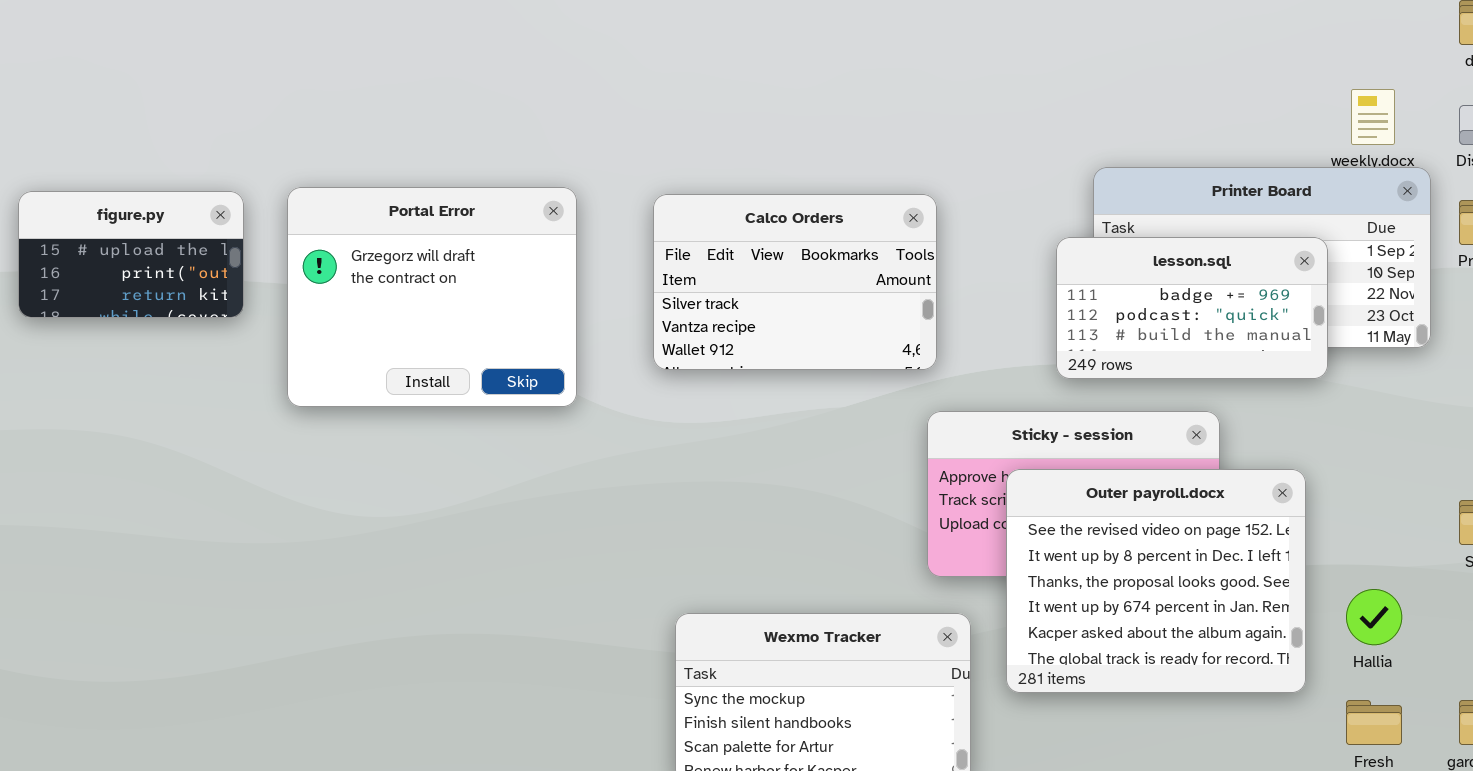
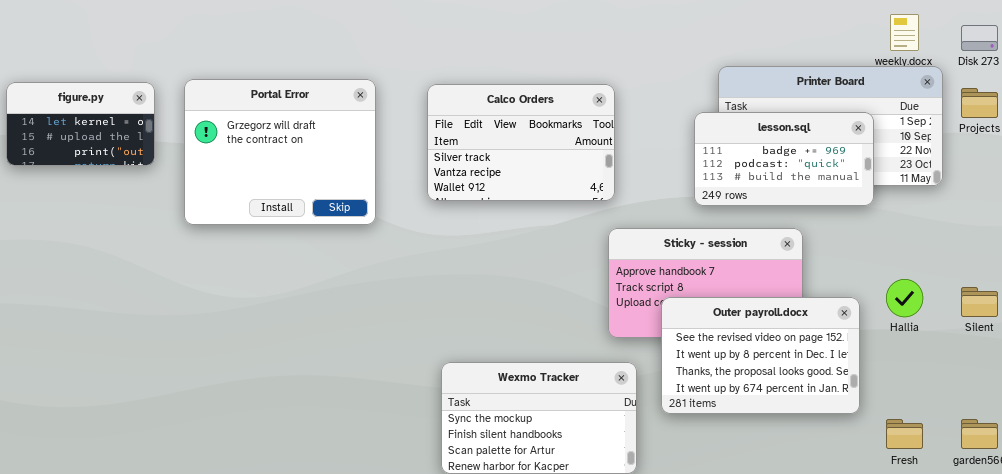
figure.py: [18,191,244,318] -> [6,82,155,166], scrolled up 1 row
Outer payroll.docx: [1006,469,1306,693] -> [661,297,860,414], resized
Hallia: [1346,589,1402,645] -> [886,279,923,317], moved

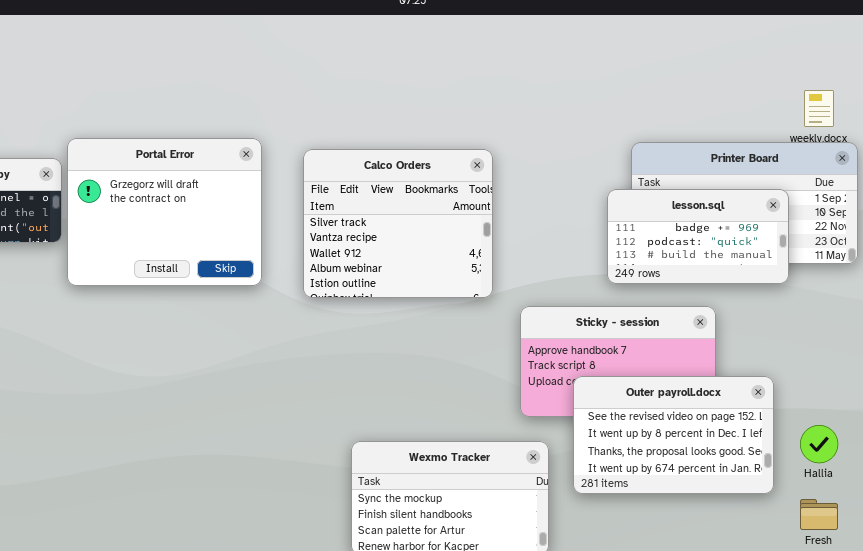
Portal Error: [184,79,376,225] -> [67,138,262,286], moved
Calco Orders: [427,84,615,201] -> [303,149,493,298], moved, resized
Hallia: [886,279,923,317] -> [800,425,838,463], moved

